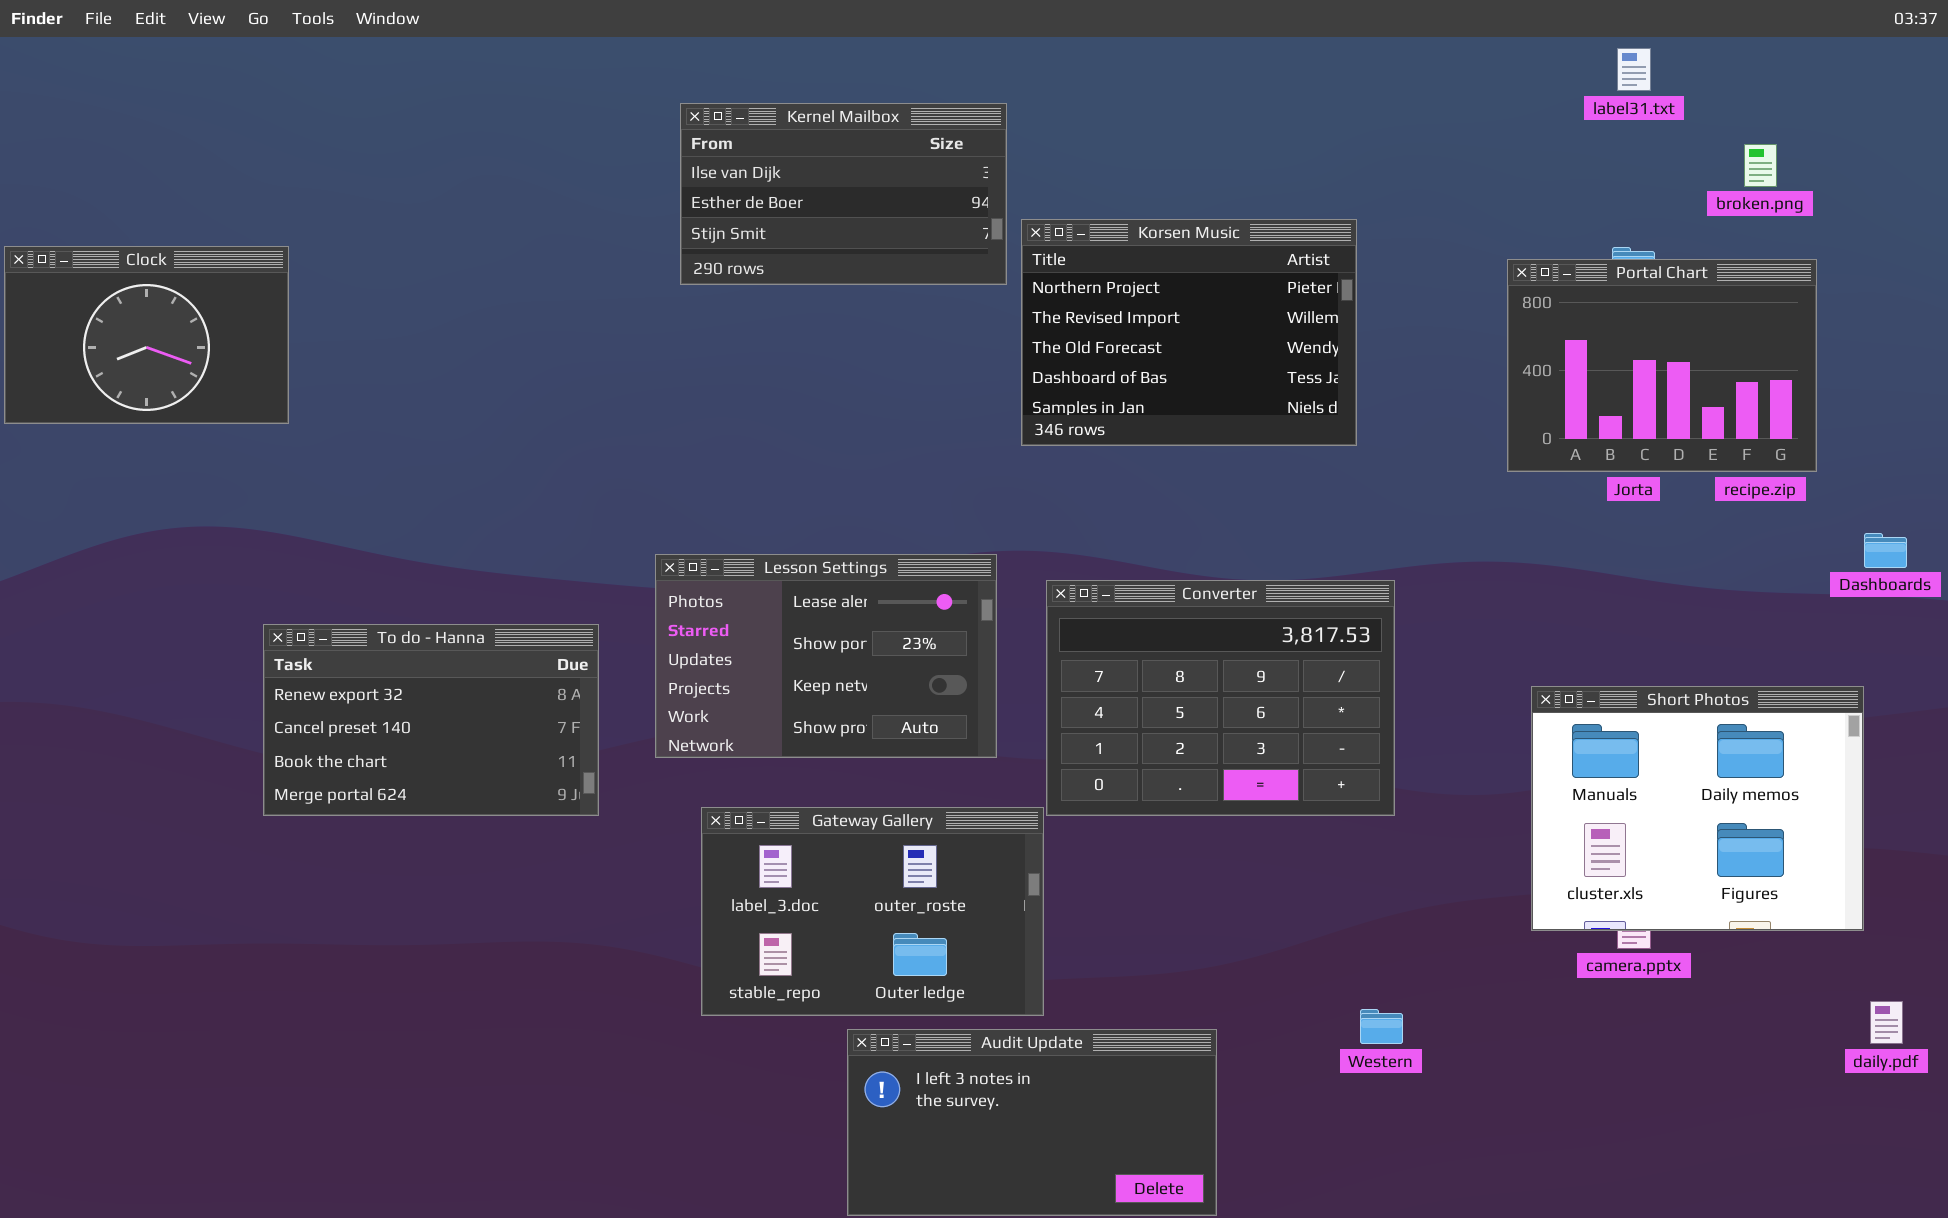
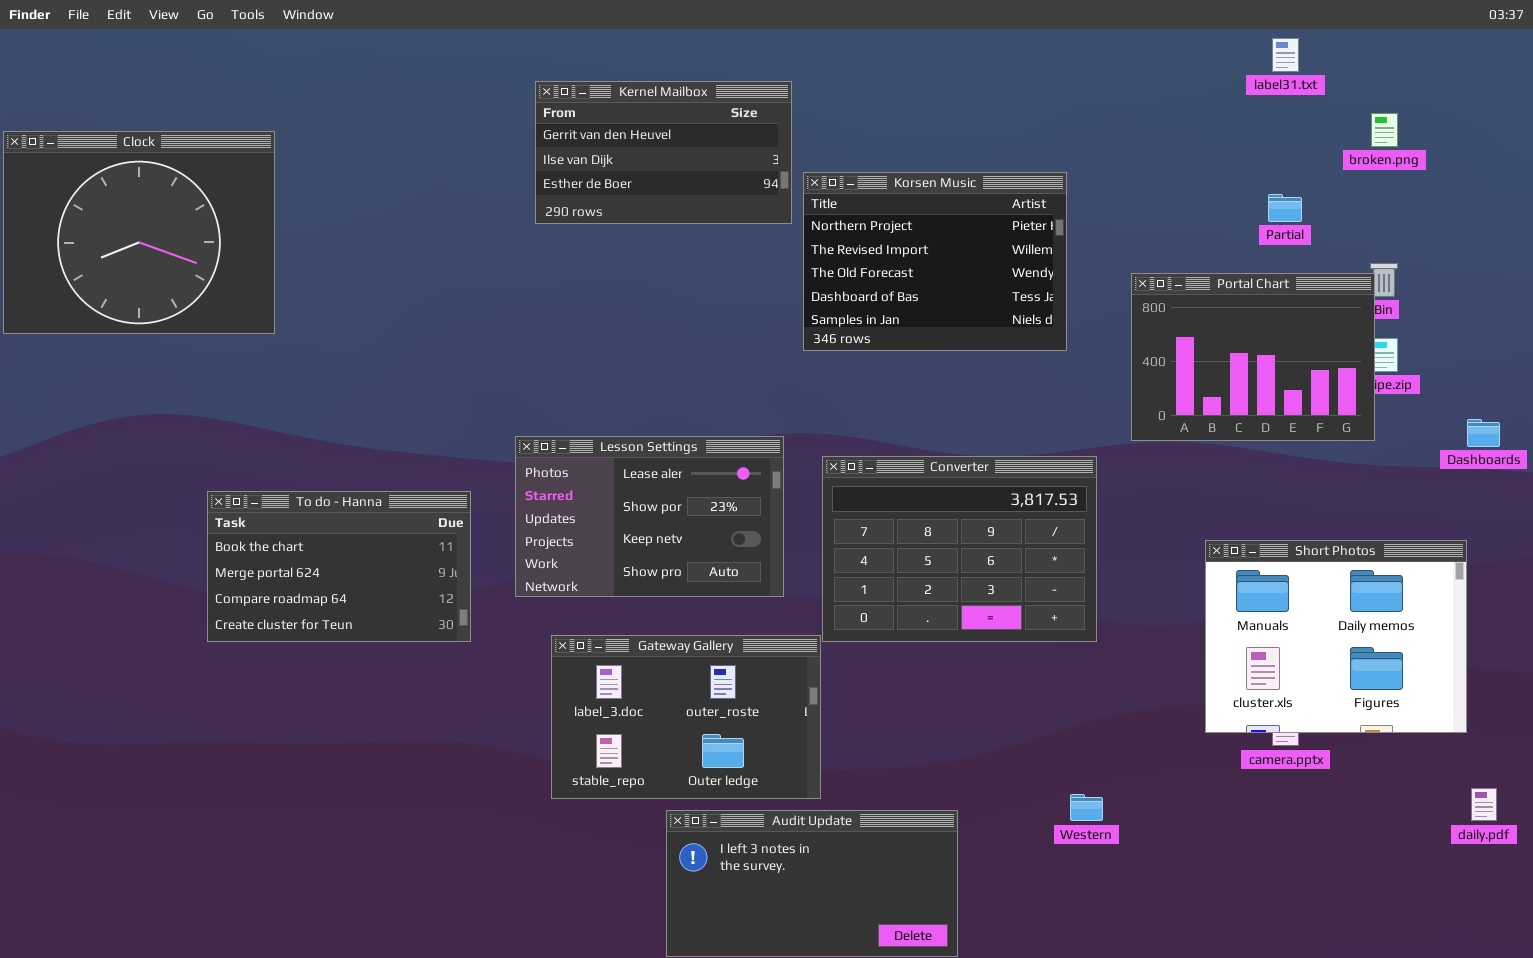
Kernel Mailbox: [680,103,1007,285] -> [535,81,792,224], scrolled up 1 row
Clock: [4,246,289,424] -> [3,131,275,334], resized
Portal Chart: [1507,259,1817,472] -> [1131,273,1375,441], moved
To do - Hanna: [263,624,599,816] -> [207,491,471,642], scrolled down 2 rows

